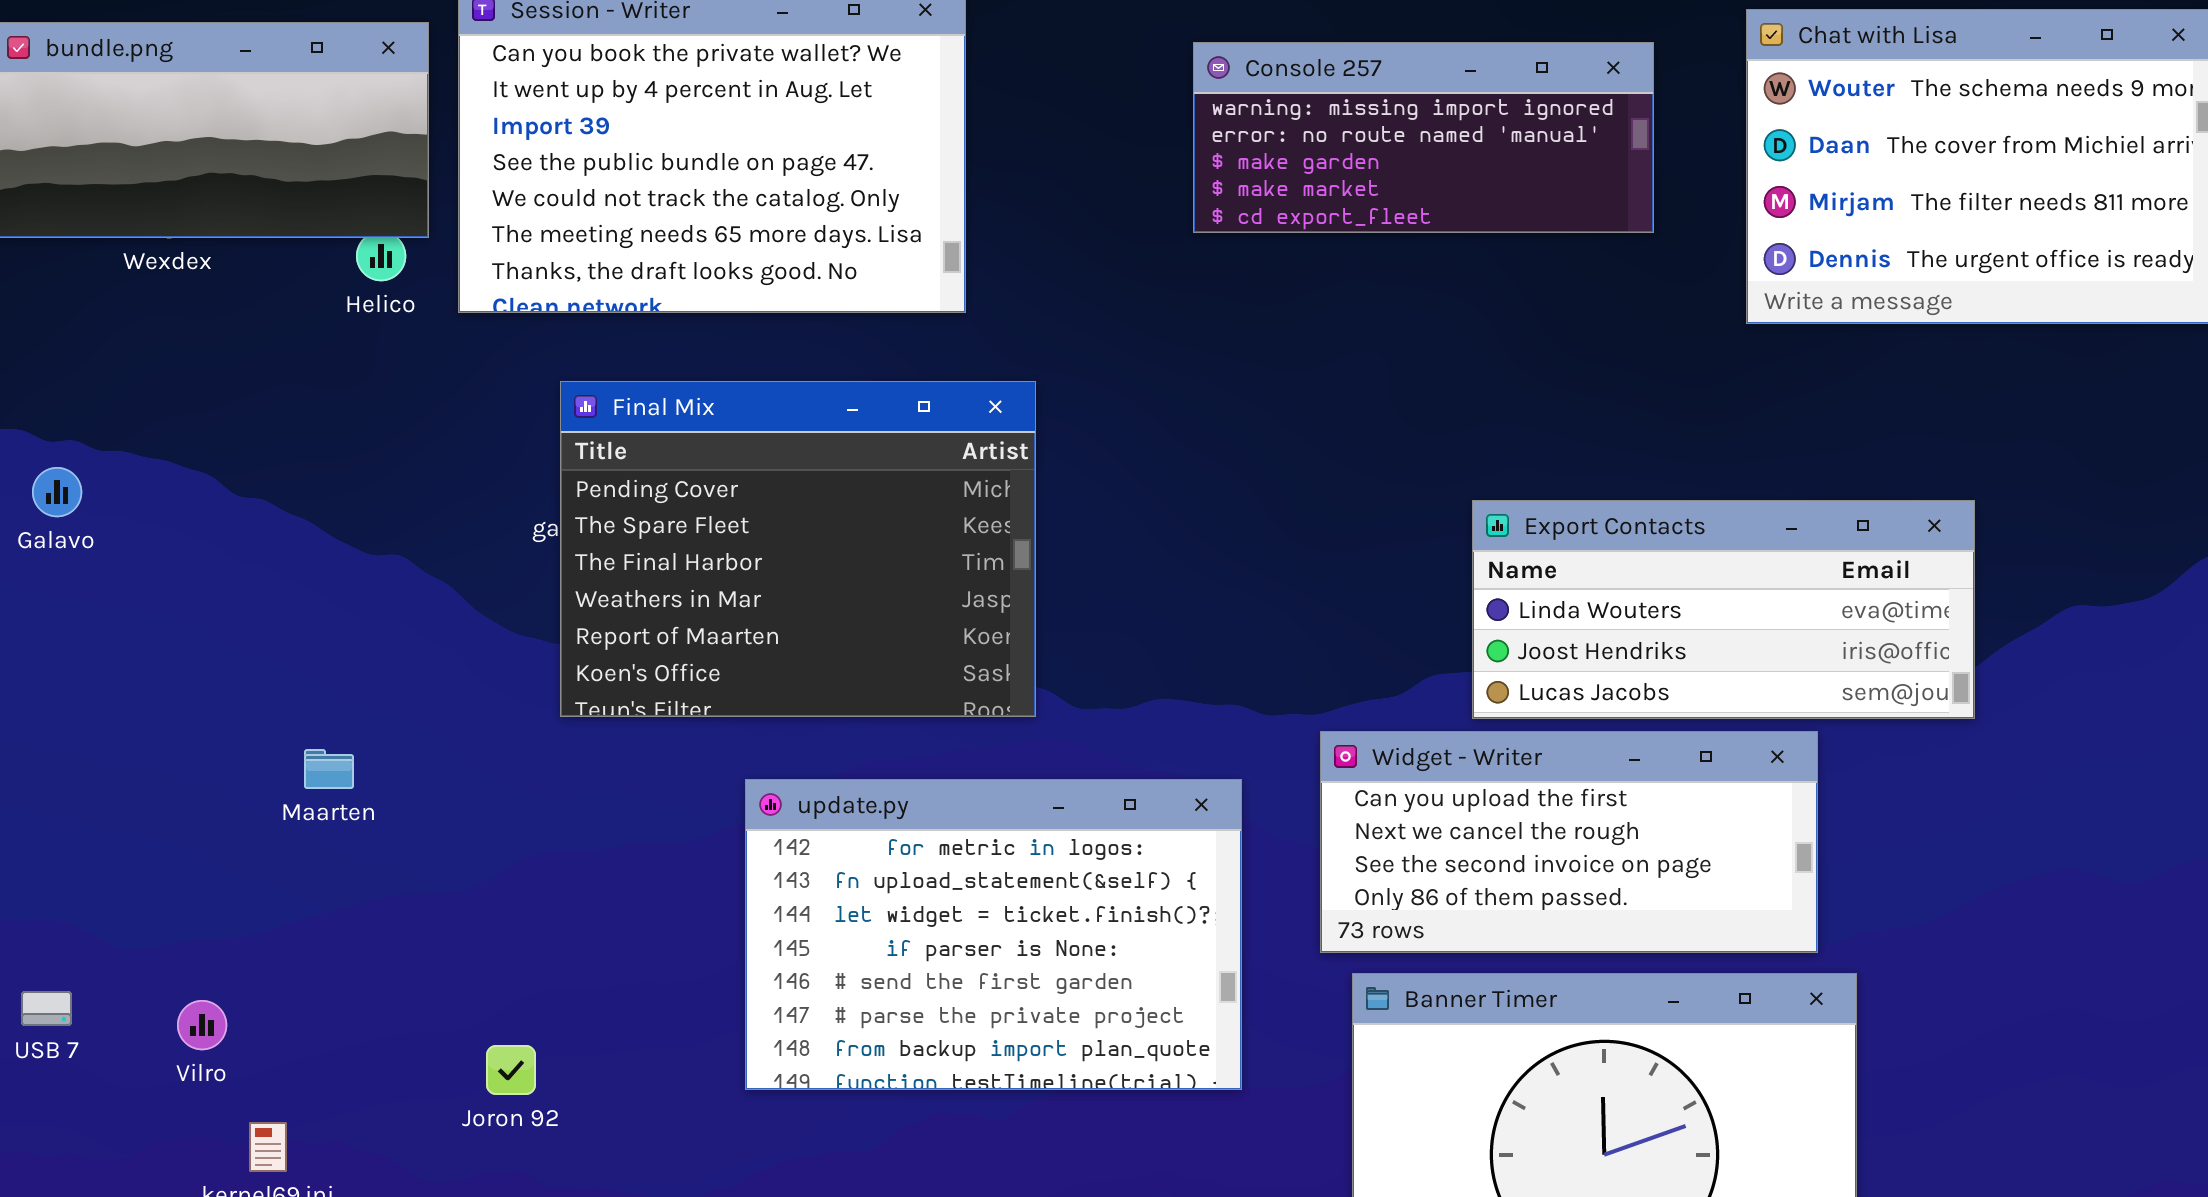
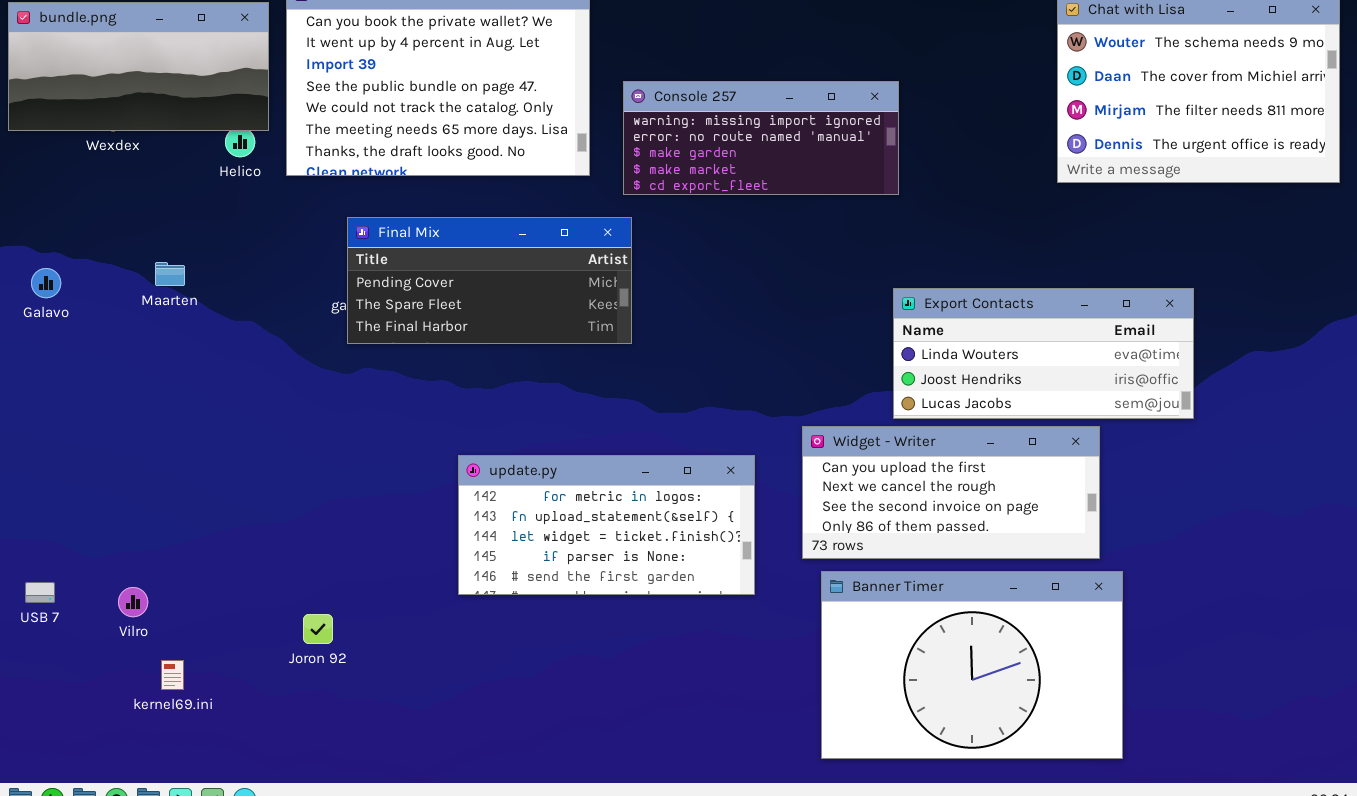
Console 257: [1193,42,1654,233] -> [623,81,899,195], moved
Final Mix: [560,381,1036,717] -> [347,217,632,344], resized
Maarten: [304,749,354,789] -> [155,262,185,286], moved
update.py: [745,779,1242,1090] -> [458,455,755,595], resized

